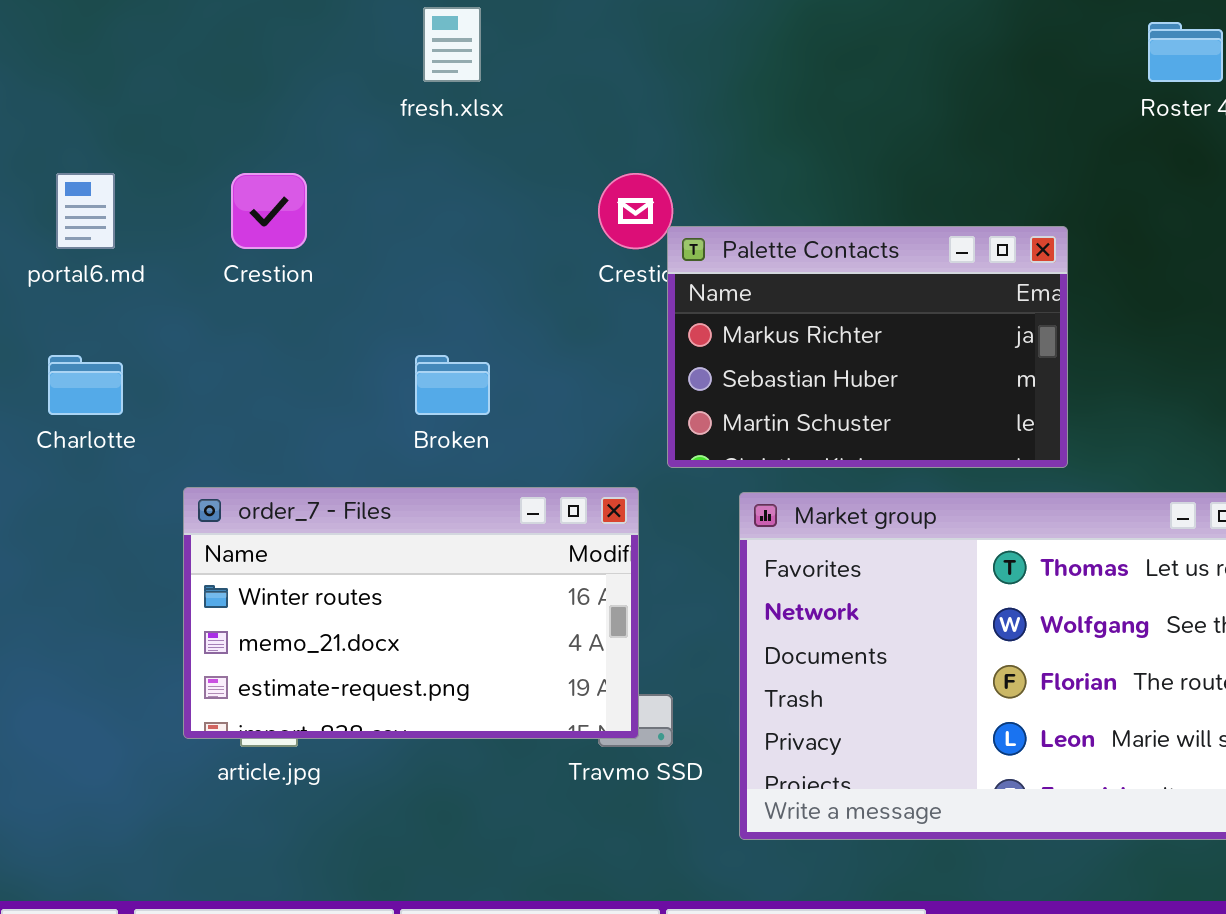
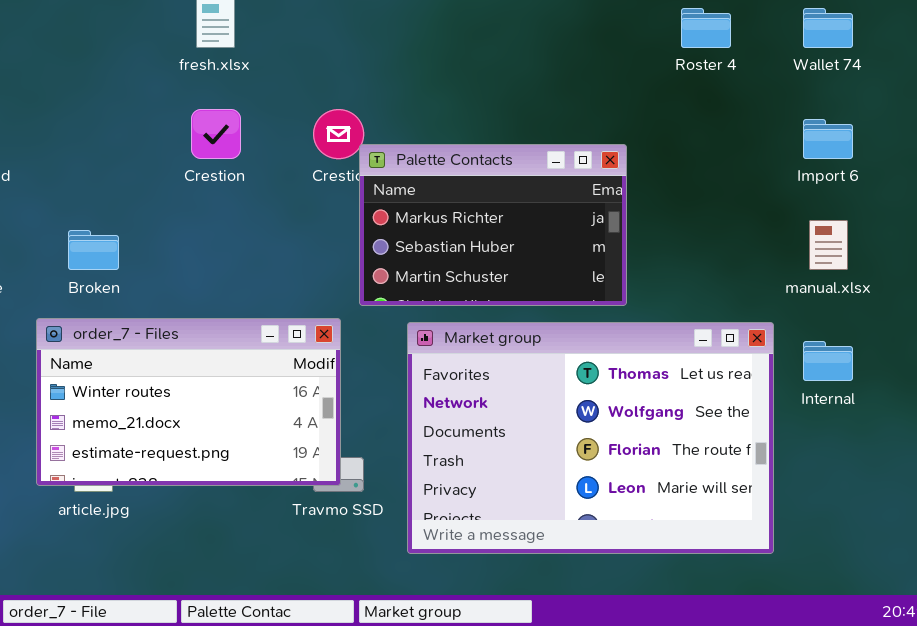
Crestion: [231,173,307,249] -> [191,109,241,159], moved
Broken: [415,355,490,415] -> [68,230,119,270], moved

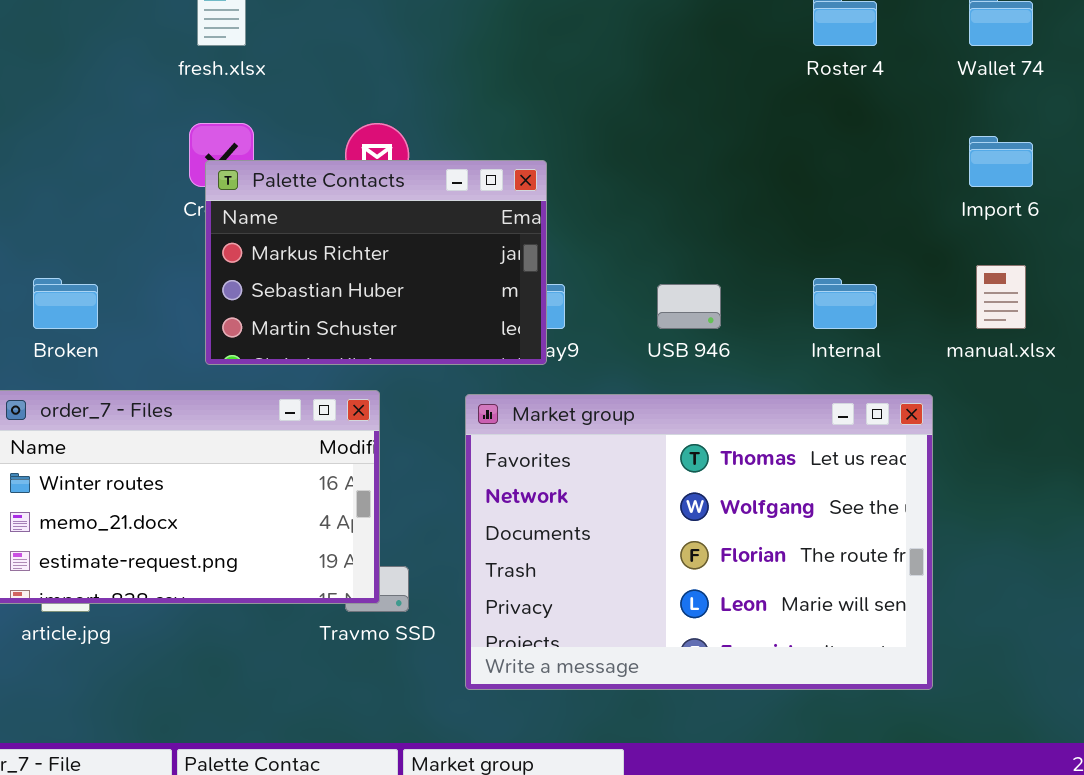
Palette Contacts: [359,144,627,306] -> [205,160,547,365], moved
Internal: [803,341,853,381] -> [813,278,877,329], moved

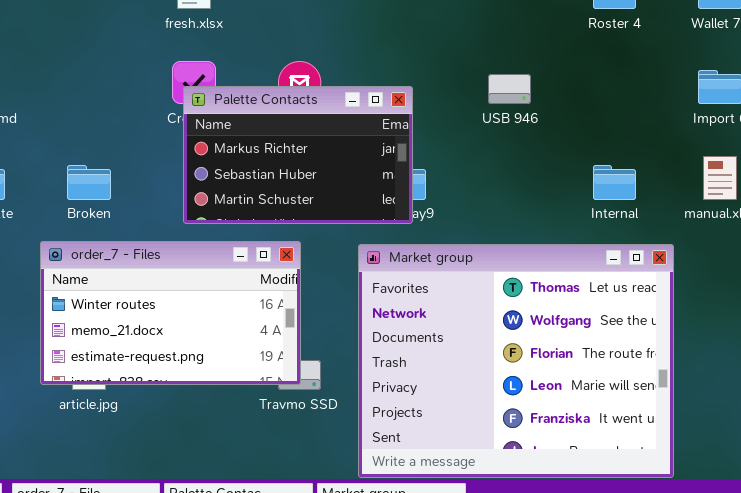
USB 946: [657,284,721,329] -> [488,74,531,104], moved
Market group: [465,394,933,690] -> [358,244,674,478], resized

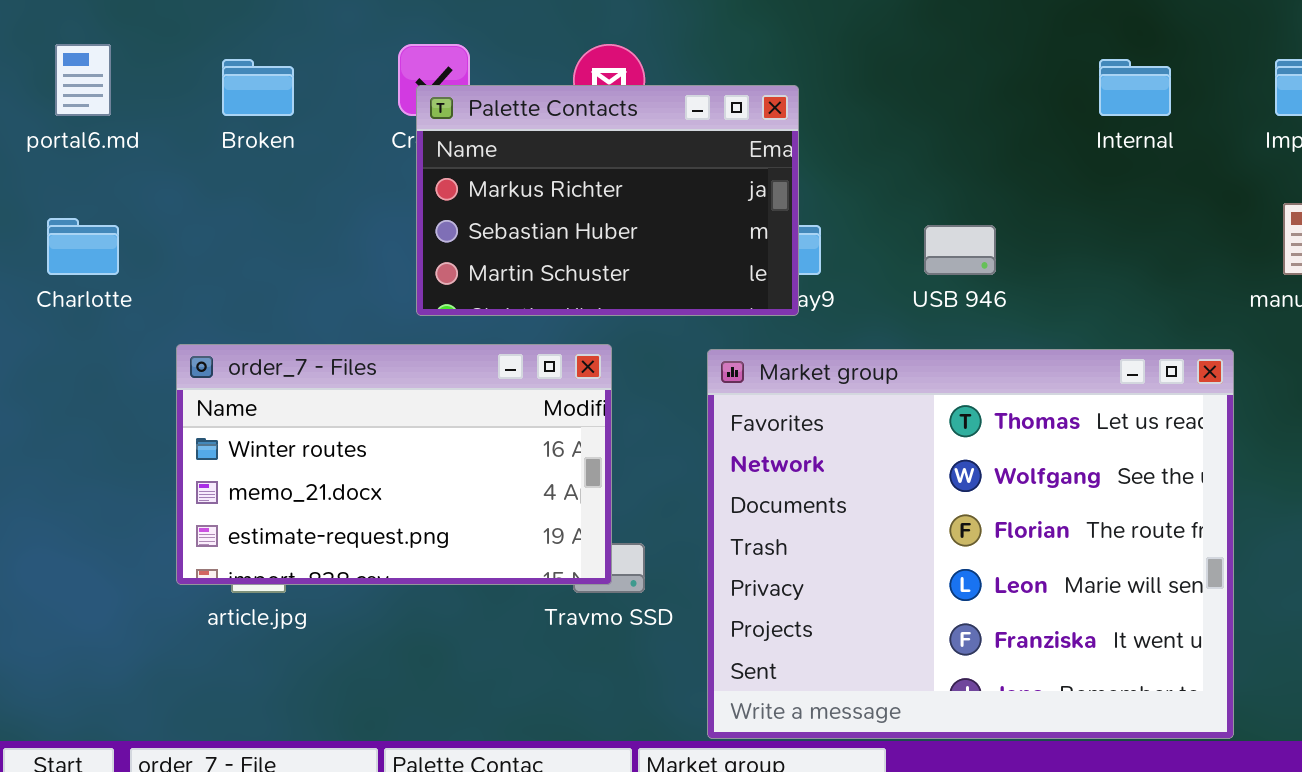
USB 946: [488,74,531,104] -> [924,225,996,275], moved
Broken: [67,165,111,200] -> [222,59,294,116], moved
Internal: [593,165,636,200] -> [1099,59,1171,116], moved

